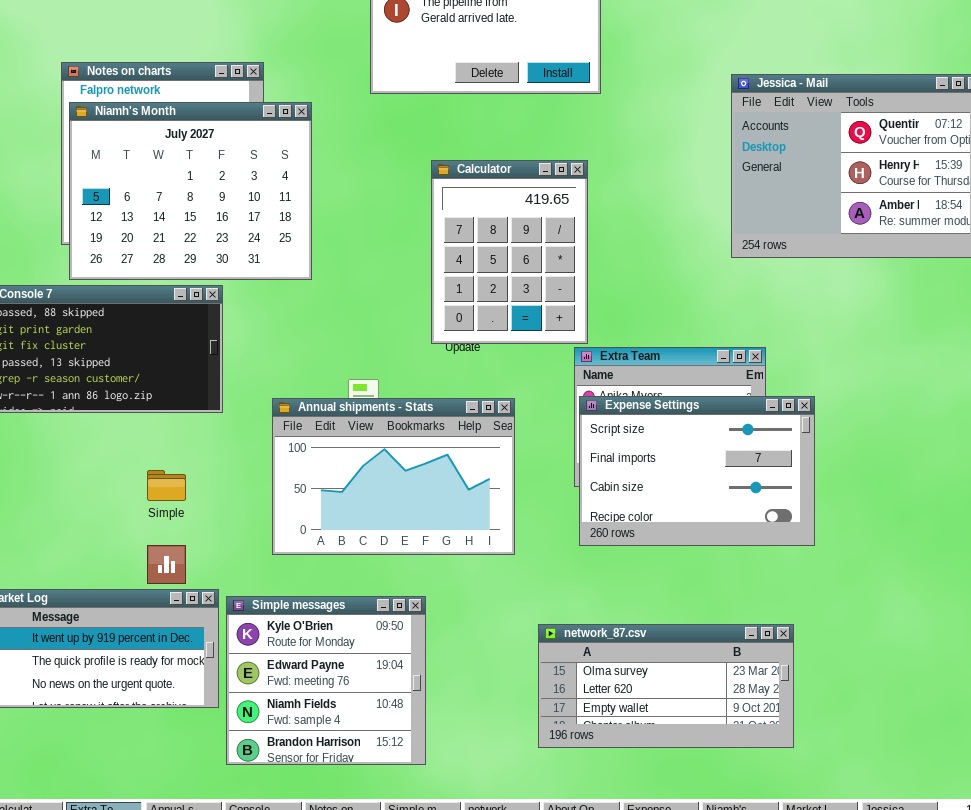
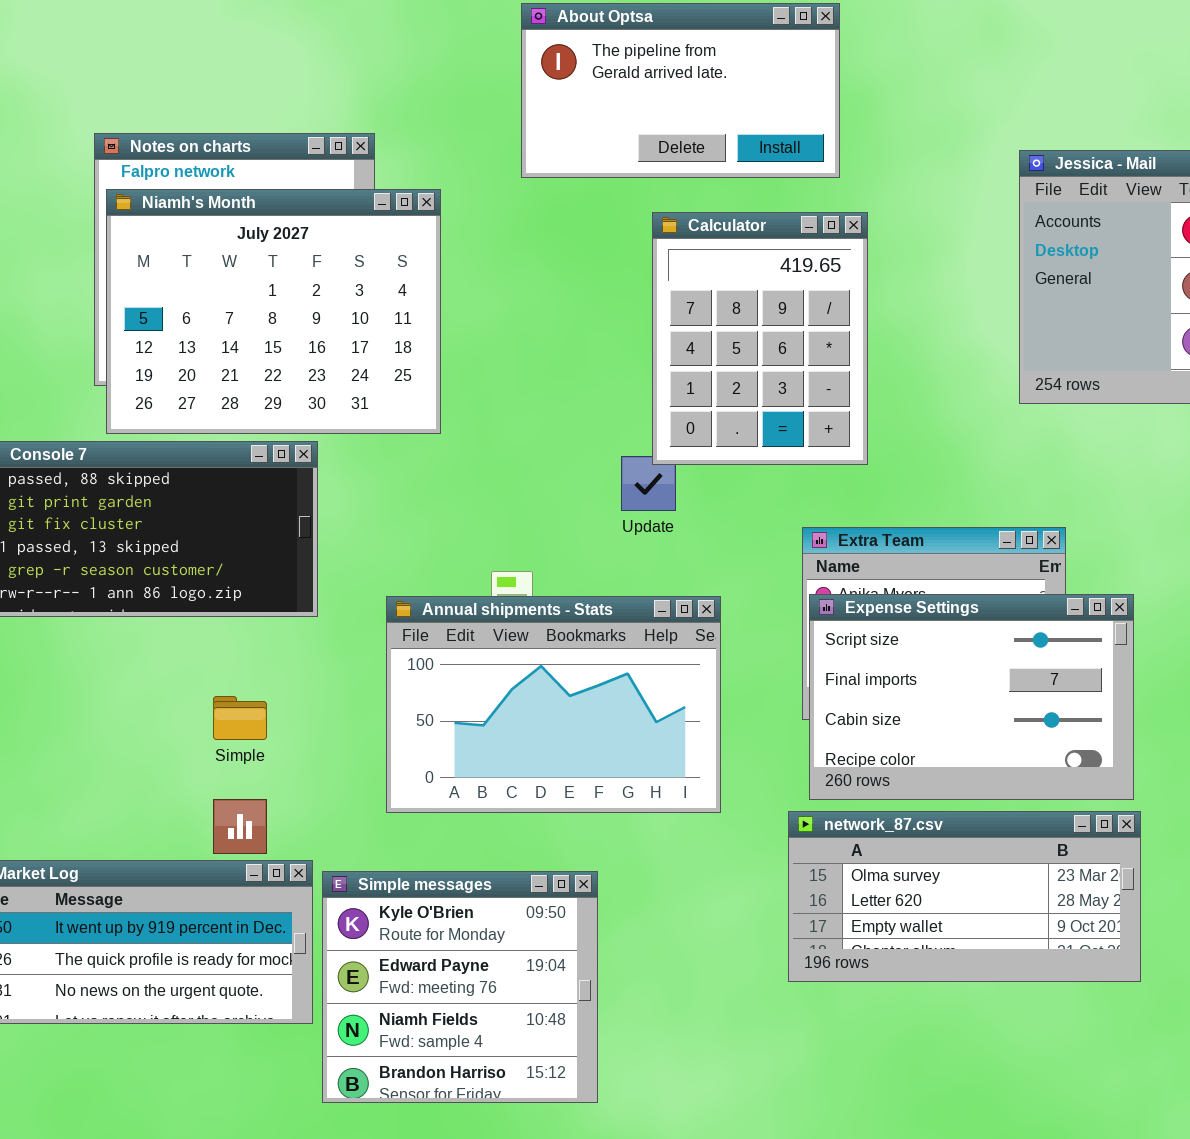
Calculator: [431,160,588,344] -> [652,212,868,465], moved
network_87.csv: [538,624,794,748] -> [788,811,1141,982], moved

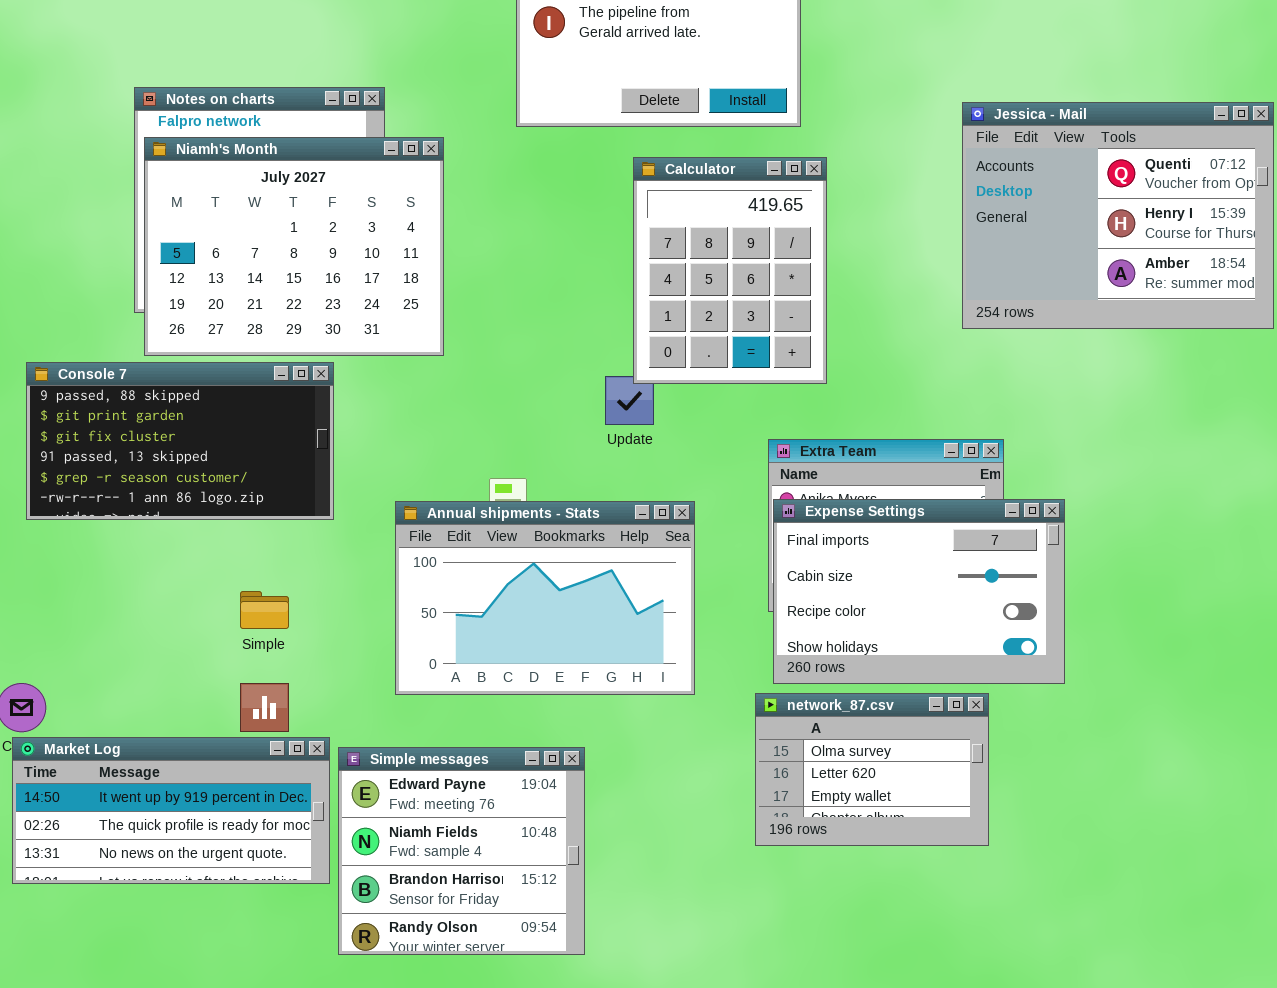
Expense Settings: [809,594,1134,800] -> [773,499,1065,684], scrolled down 1 row
network_87.csv: [788,811,1141,982] -> [755,693,989,846], resized
Simple messages: [322,871,598,1103] -> [338,747,585,955], scrolled down 1 row

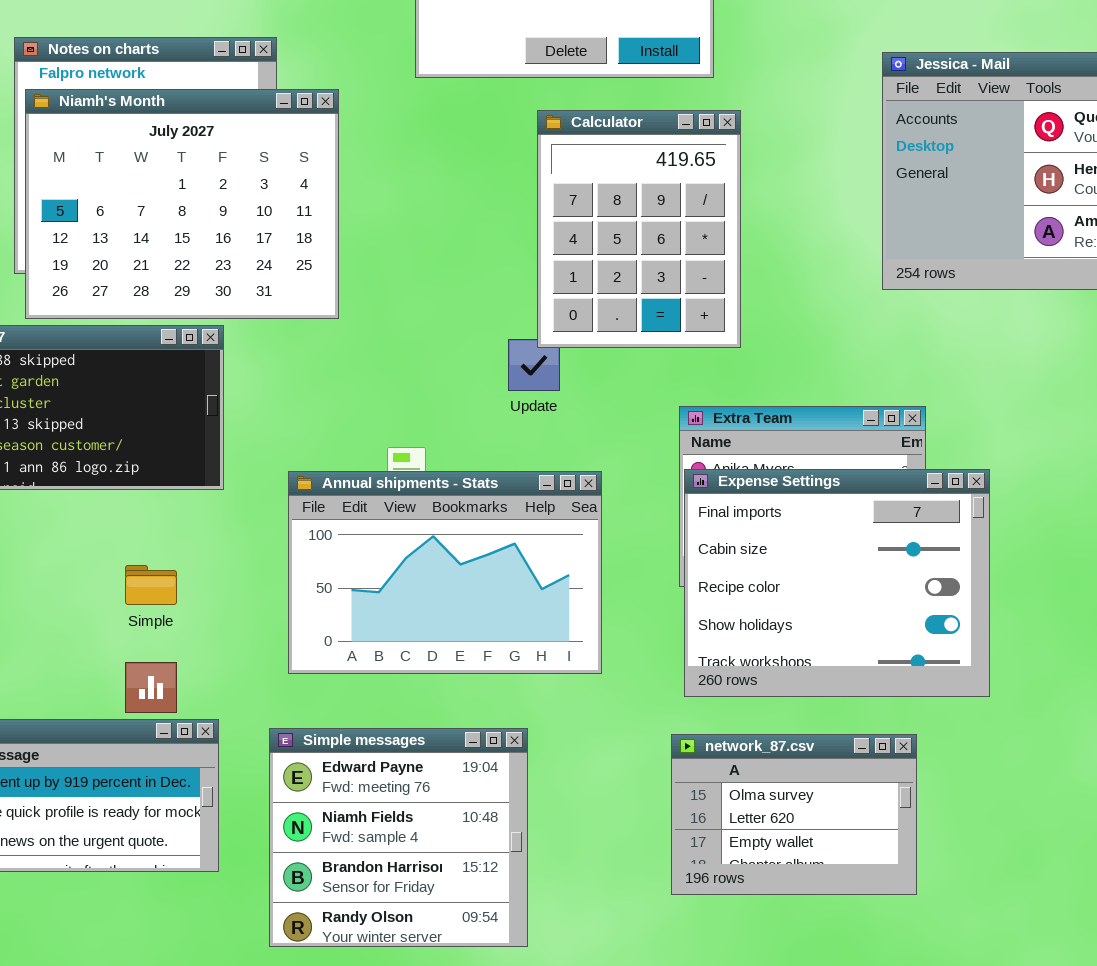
Expense Settings: [773,499,1065,684] -> [684,469,990,697], resized
network_87.csv: [755,693,989,846] -> [671,734,917,895], moved
Simple messages: [338,747,585,955] -> [269,728,528,947], moved

